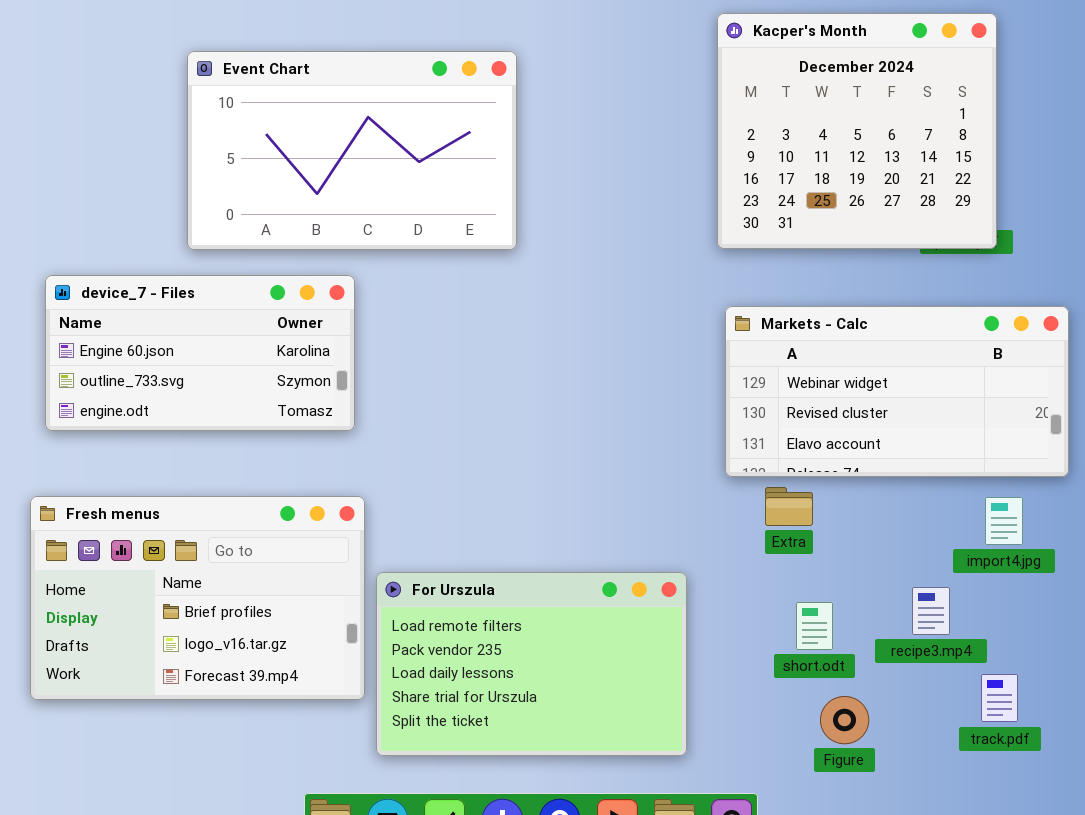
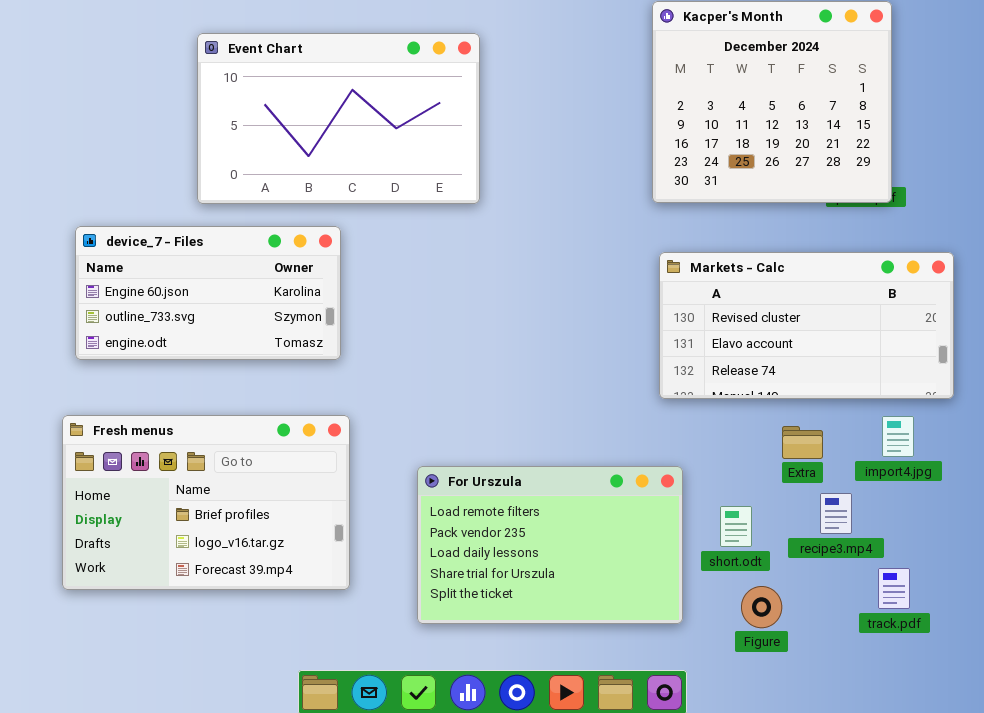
Markets - Calc: [725,306,1069,477] -> [659,252,954,399], scrolled down 1 row
Extra: [765,487,813,526] -> [782,426,823,459], moved
For Urszula: [376,572,687,756] -> [417,466,683,624], moved

